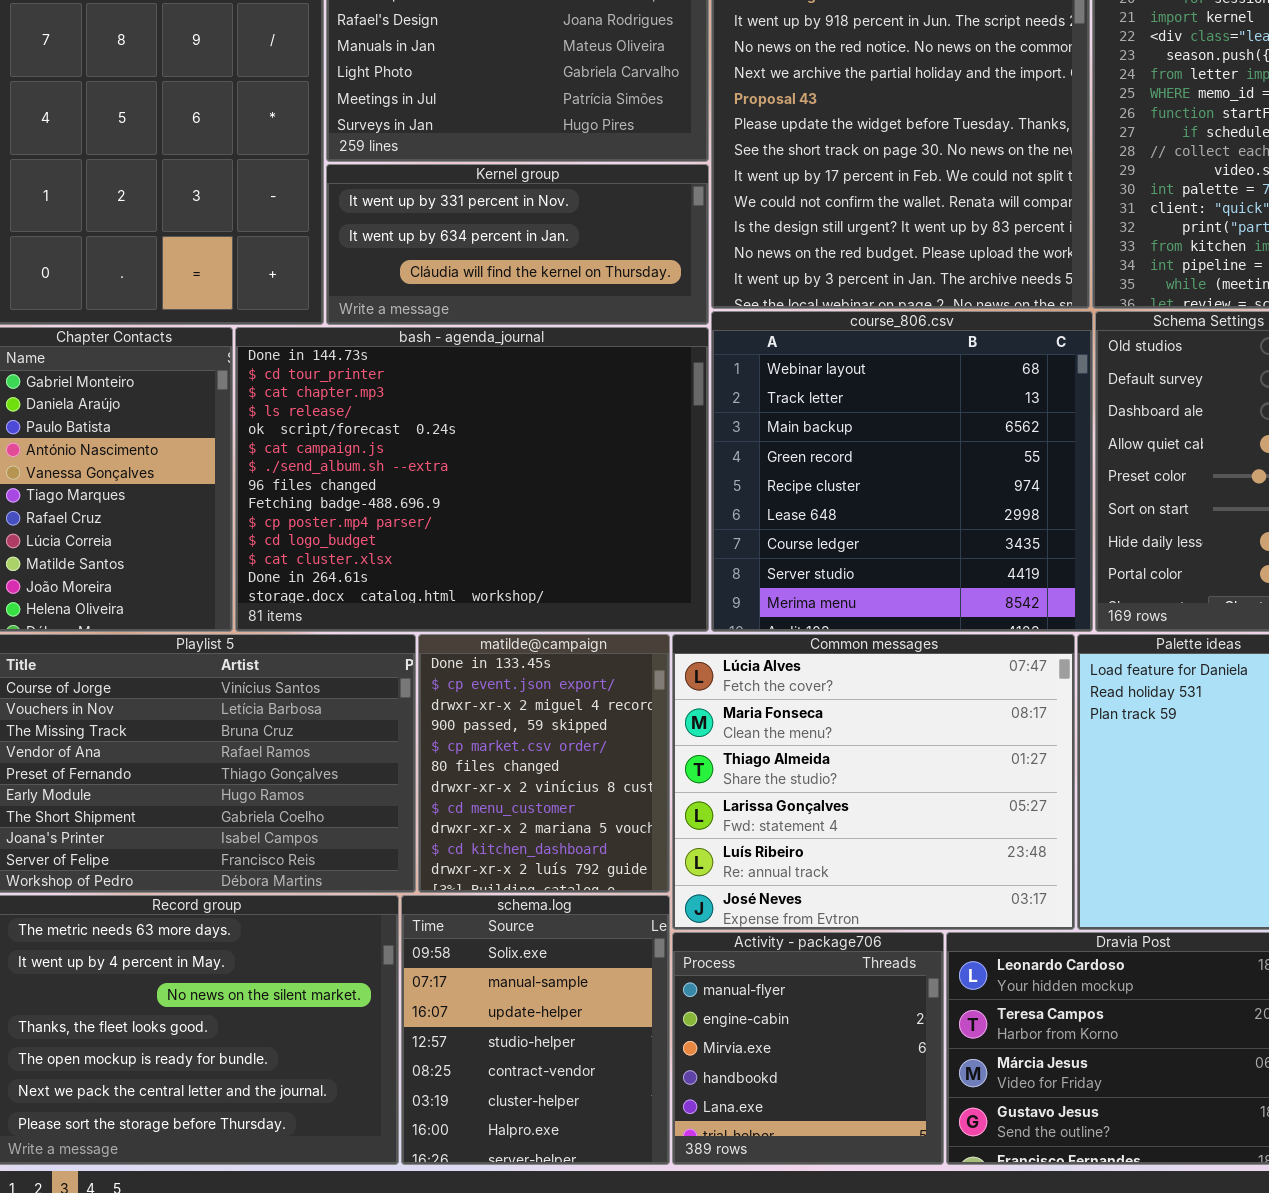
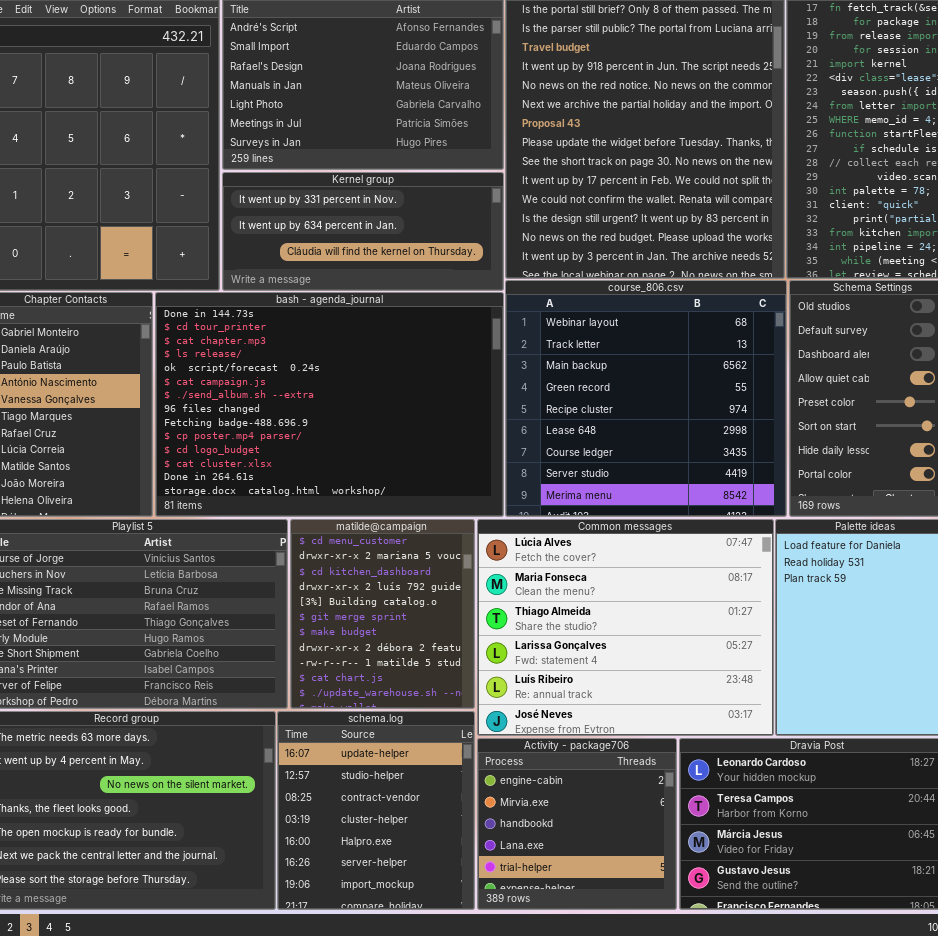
matilde@campaign: [418,634,670,893] -> [290,519,475,709], scrolled down 7 rows
schema.log: [401,895,670,1165] -> [277,711,475,910], scrolled down 2 rows
Activity - package706: [672,932,944,1165] -> [477,738,677,910], scrolled down 1 row

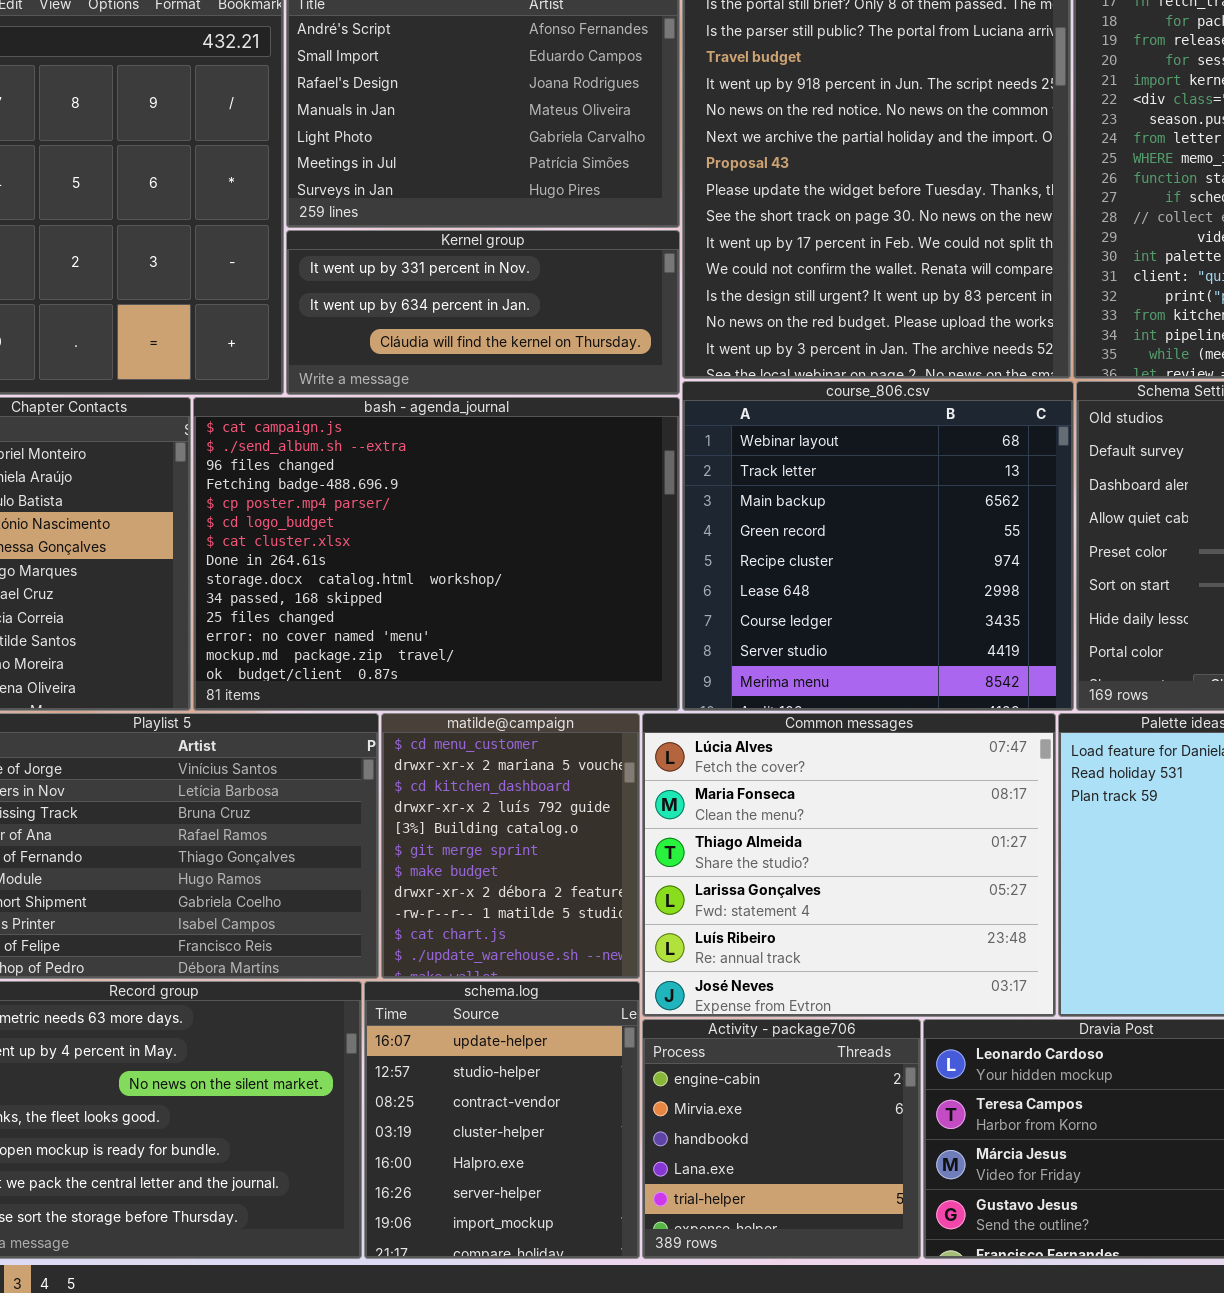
bash - agenda_journal: [155,292,504,517] -> [193,397,680,711], scrolled down 5 rows

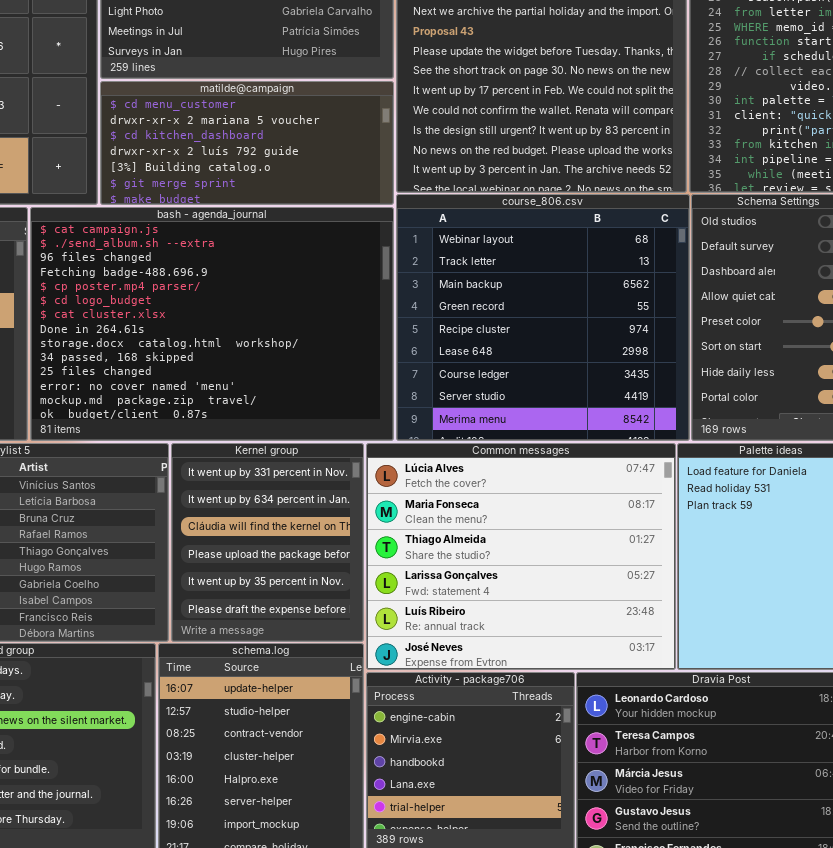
Kernel group: [286,230,680,395] -> [171,443,364,642], moved, resized
matilde@campaign: [381,713,640,979] -> [100,81,394,205], moved, resized

